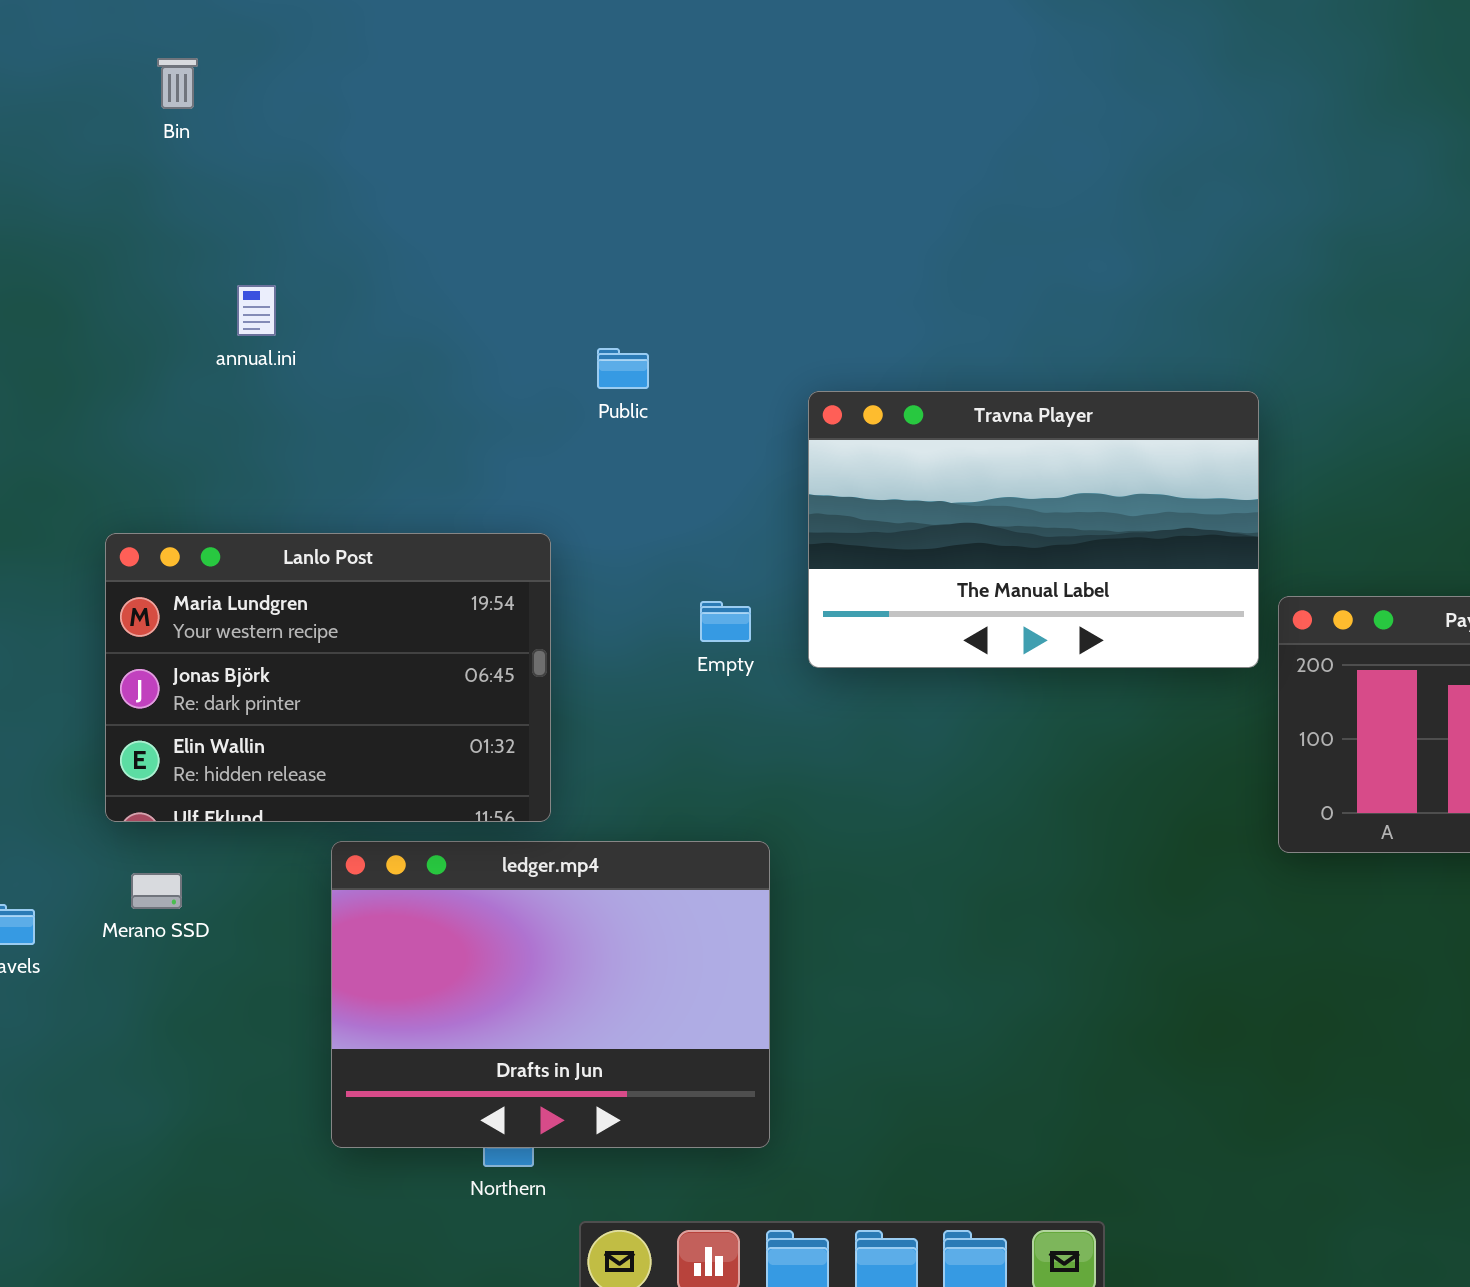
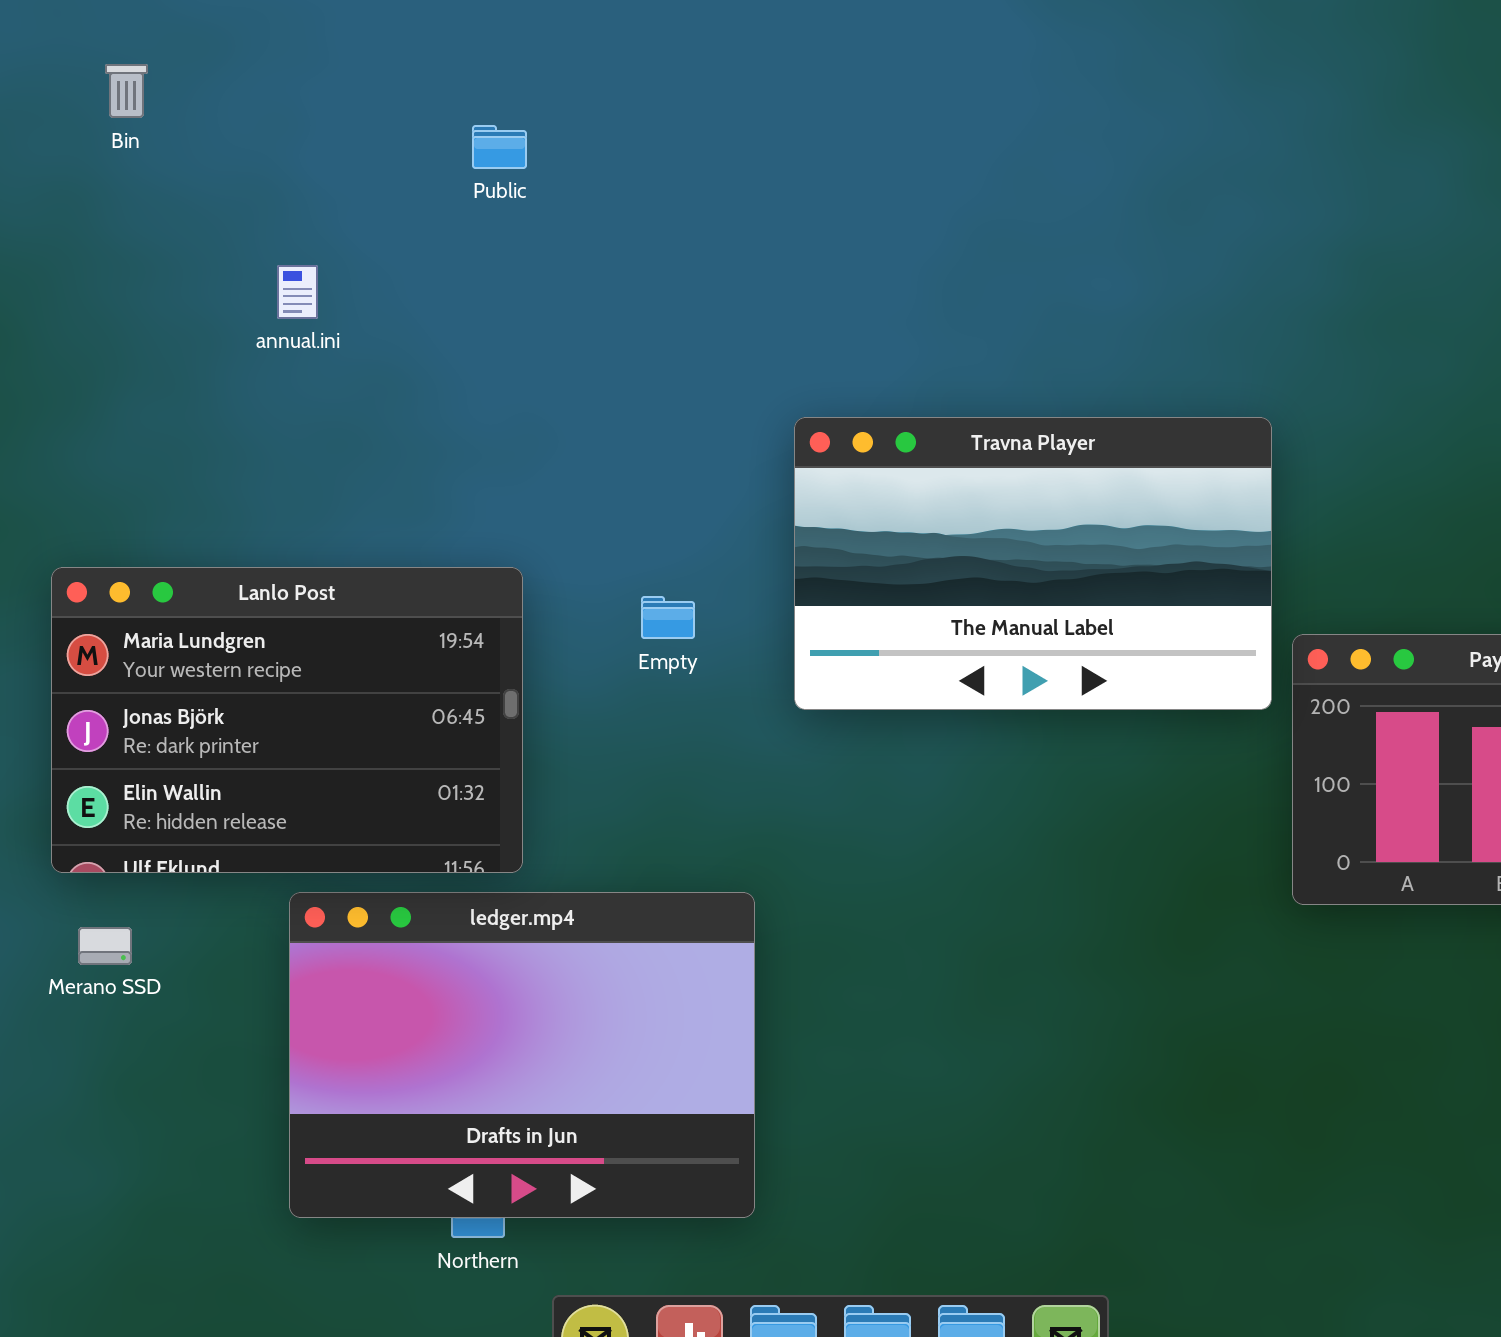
annual.ini: [237,285,276,336] -> [277,265,318,319], moved
Public: [597,348,649,389] -> [472,125,527,169], moved
Empty: [700,601,751,642] -> [641,596,695,639], moved

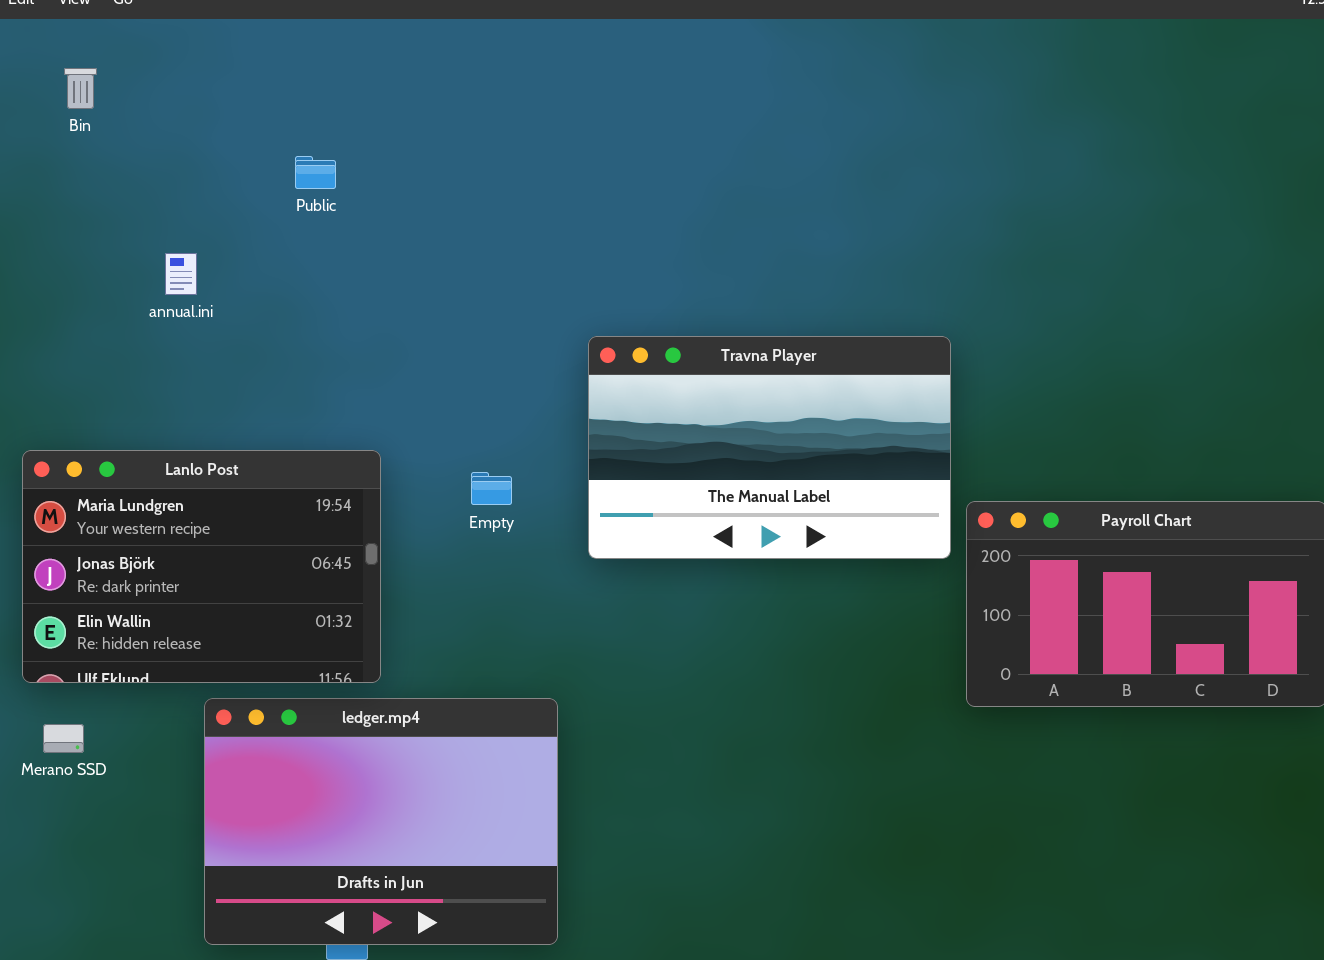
Public: [472,125,527,169] -> [295,156,336,189], moved
annual.ini: [277,265,318,319] -> [165,253,197,295], moved

